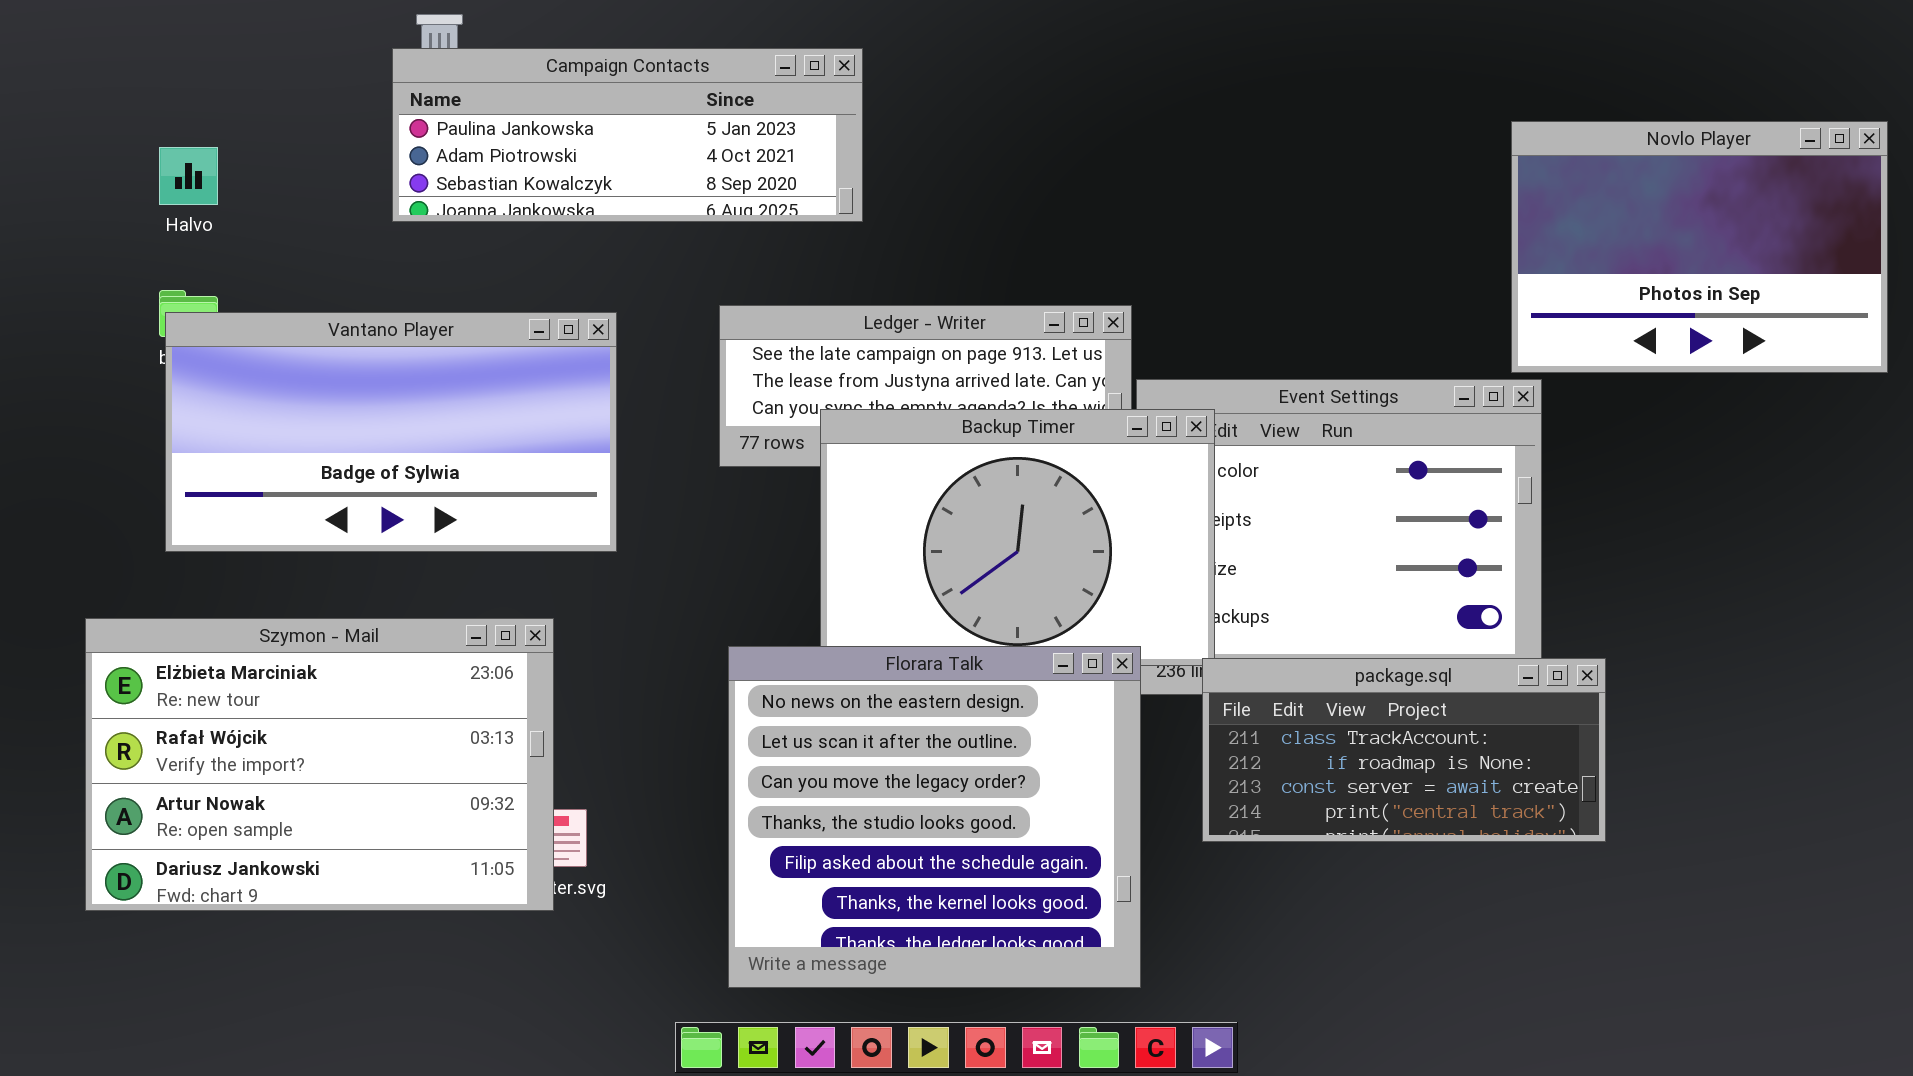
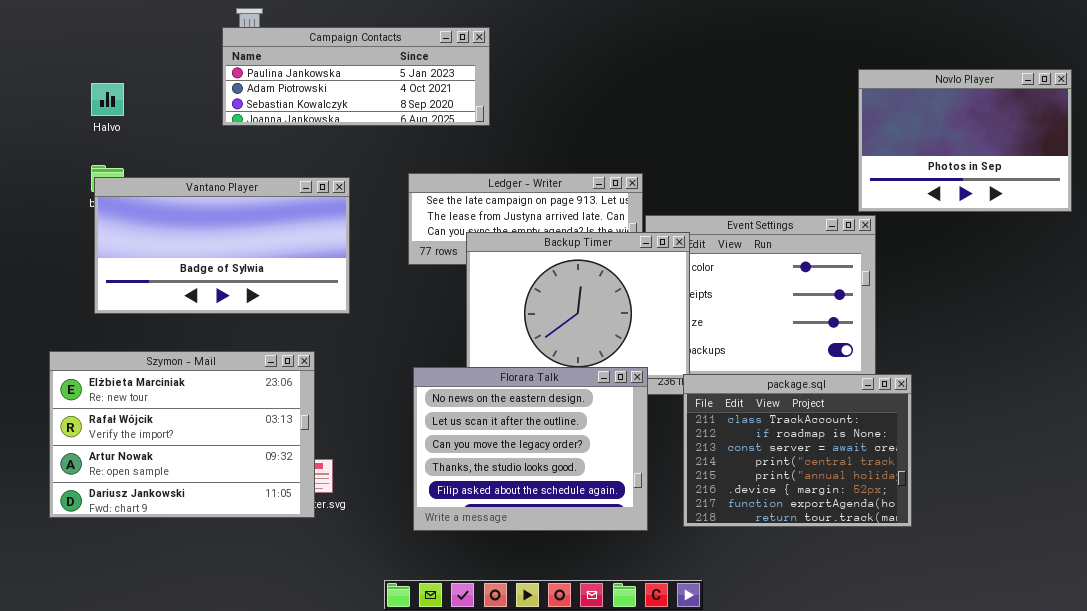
Florara Talk: [728,646,1141,988] -> [413,367,648,531], resized
package.sql: [1202,658,1606,842] -> [683,374,912,527], resized

